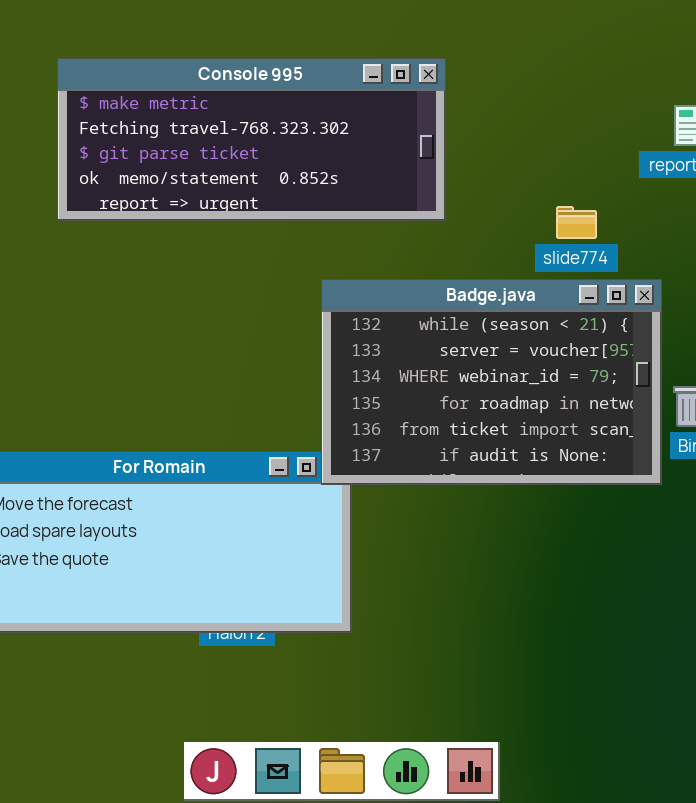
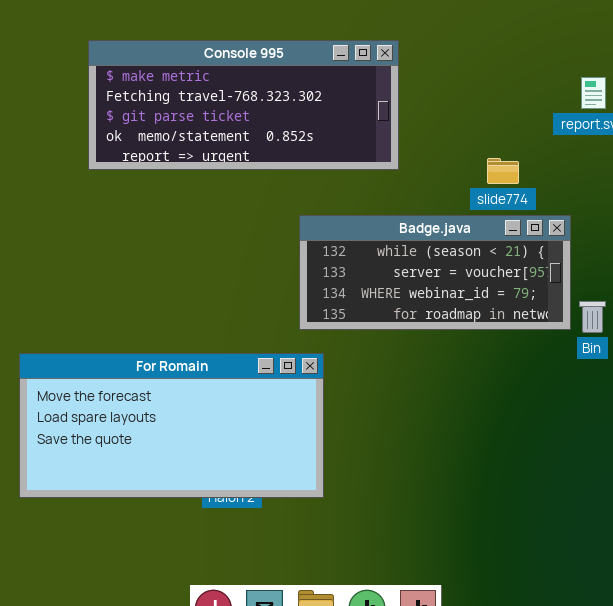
Badge.java: [321,279,662,485] -> [299,215,571,330], resized

